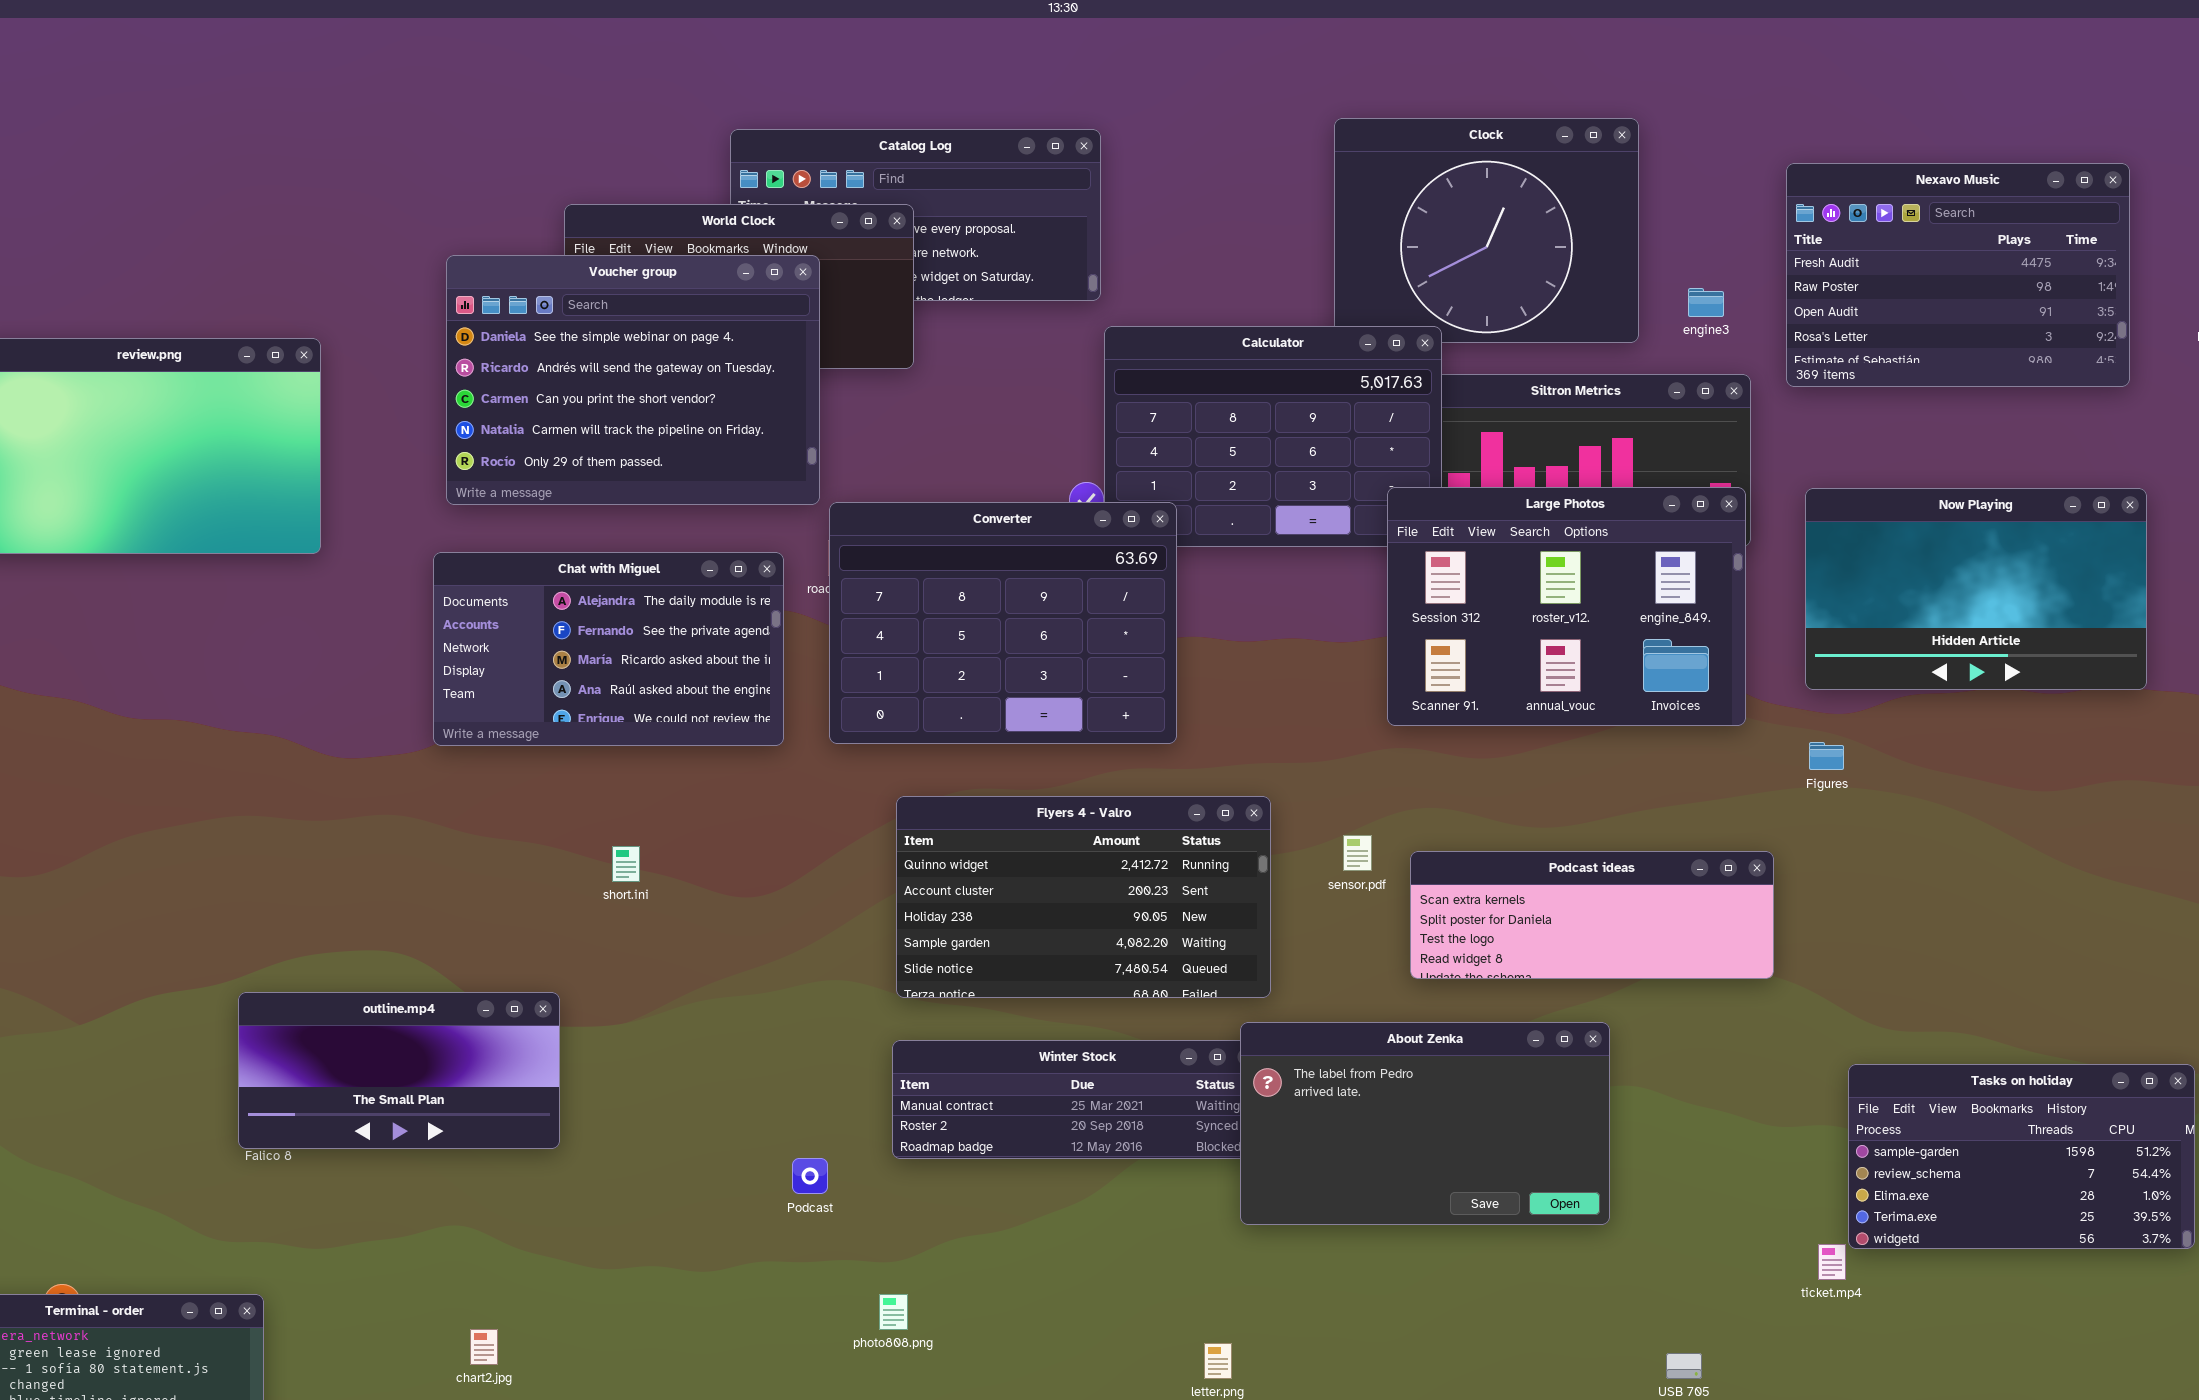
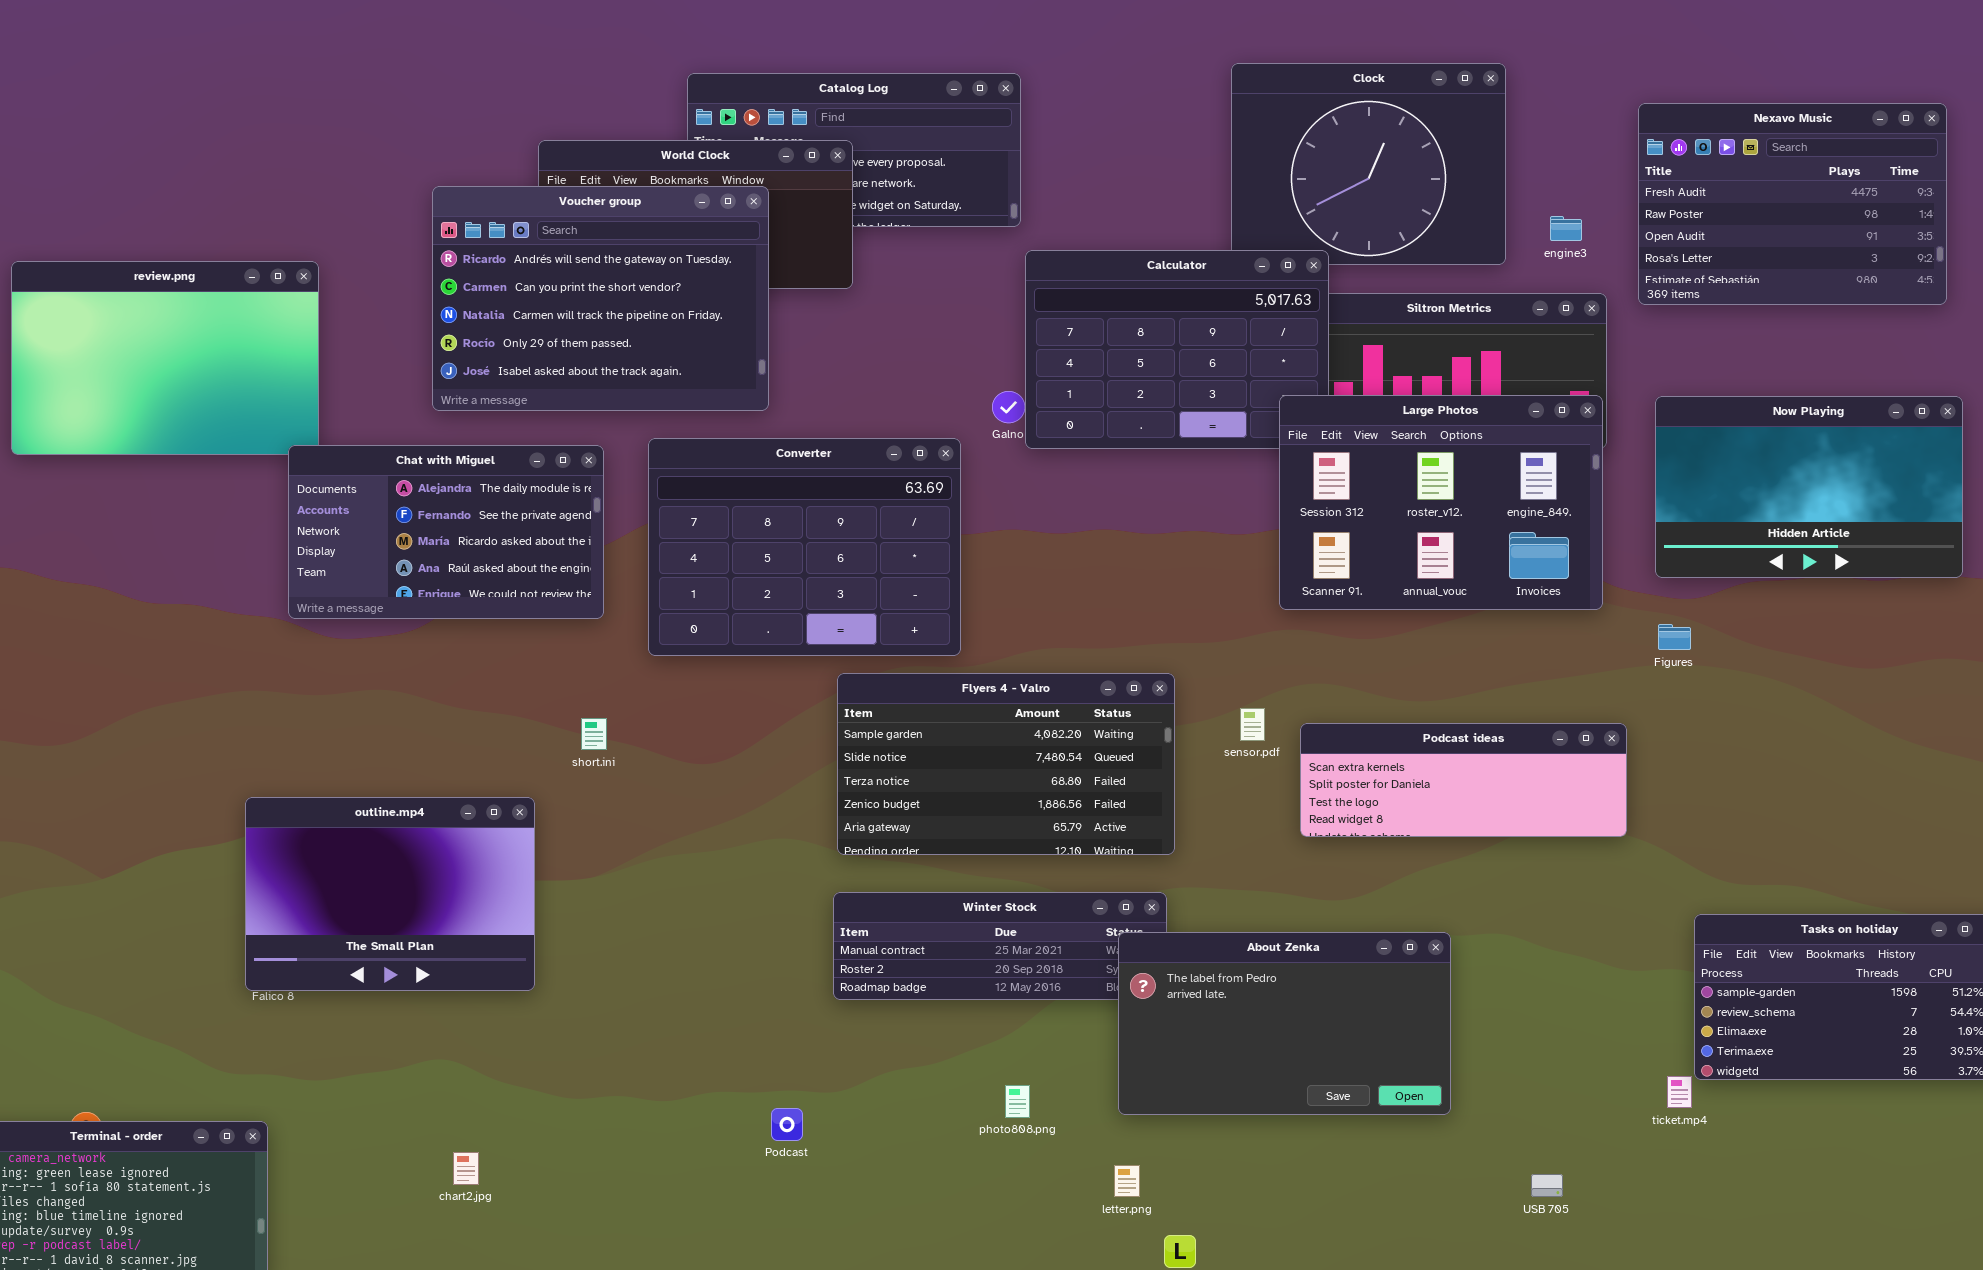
Voucher group: [446,255,820,505] -> [432,186,769,411], scrolled down 1 row
Converter: [829,502,1177,744] -> [648,438,961,656], moved
Chat with Miguel: [433,552,784,746] -> [288,445,604,619], moved
Flyers 4 - Valro: [896,796,1271,998] -> [837,673,1175,855], scrolled down 3 rows
outline.mp4: [238,992,560,1149] -> [245,797,535,991], resized
About Zenka: [1240,1022,1610,1225] -> [1118,932,1451,1115], moved
Podcast: [792,1158,828,1194] -> [771,1108,803,1141], moved
photo808.png: [879,1294,908,1330] -> [1005,1085,1030,1118], moved

